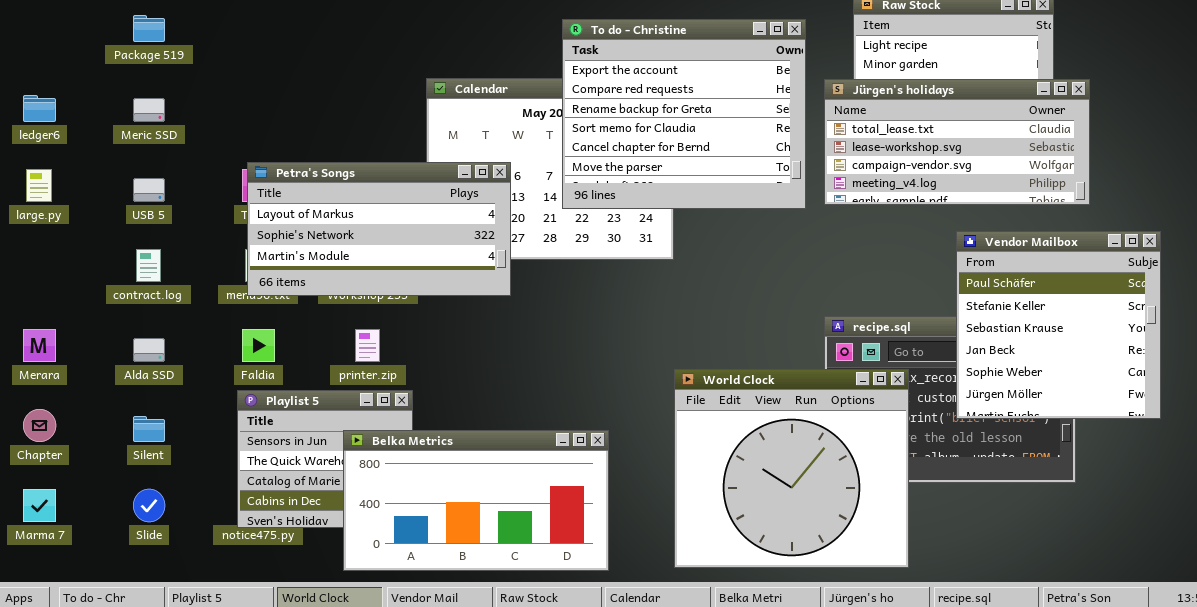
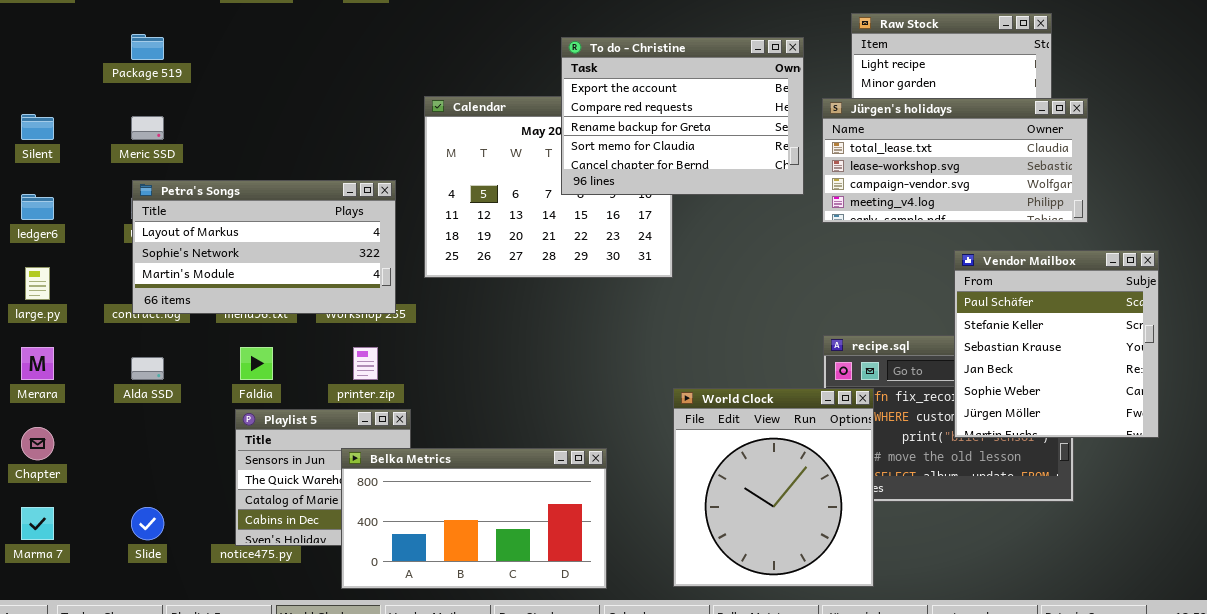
To do - Christine: [562,19,806,209] -> [561,37,804,195], resized
ledger6: [23,95,56,122] -> [21,194,54,220], moved
Petra's Songs: [247,162,511,296] -> [132,180,396,314], moved
large.py: [26,169,52,202] -> [25,267,50,300], moved
World Clock: [674,369,909,568] -> [673,388,874,587], resized
Silent: [133,416,165,442] -> [21,114,54,140], moved

